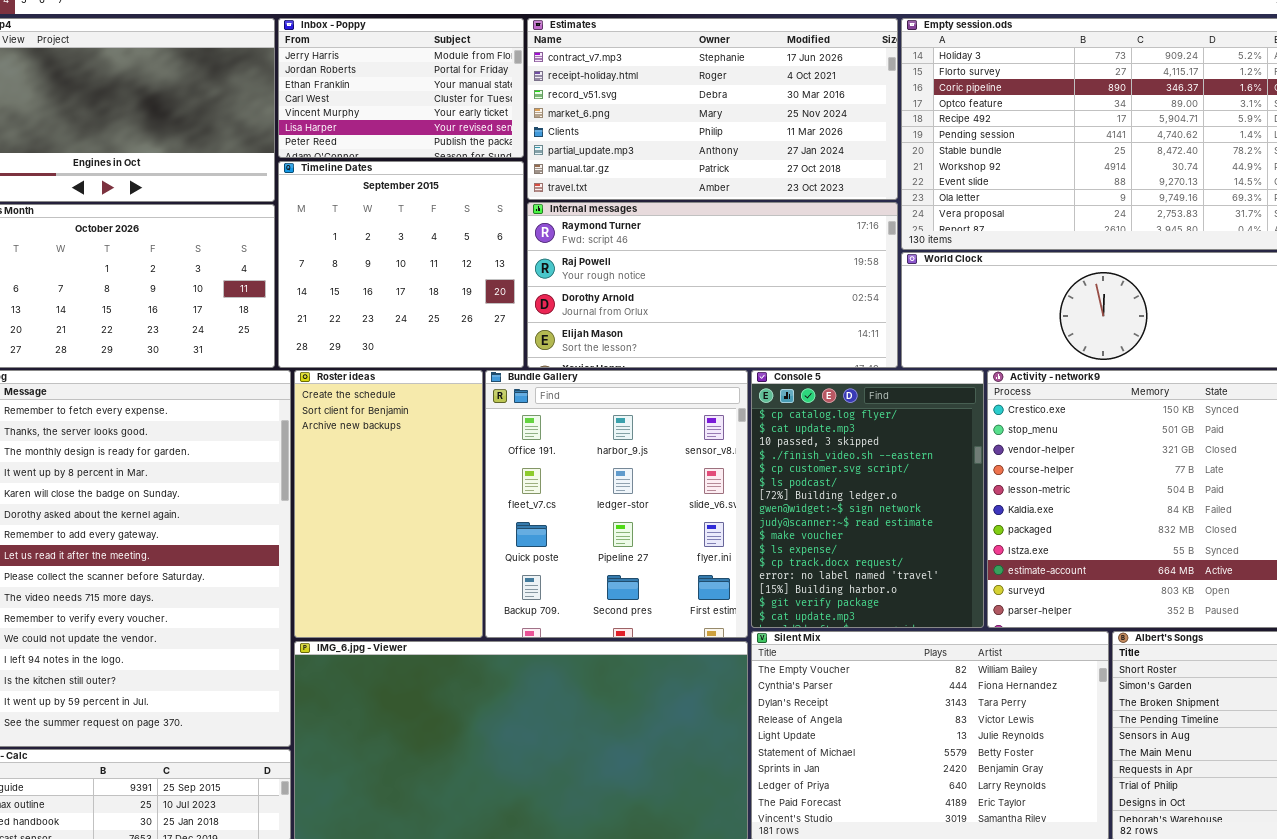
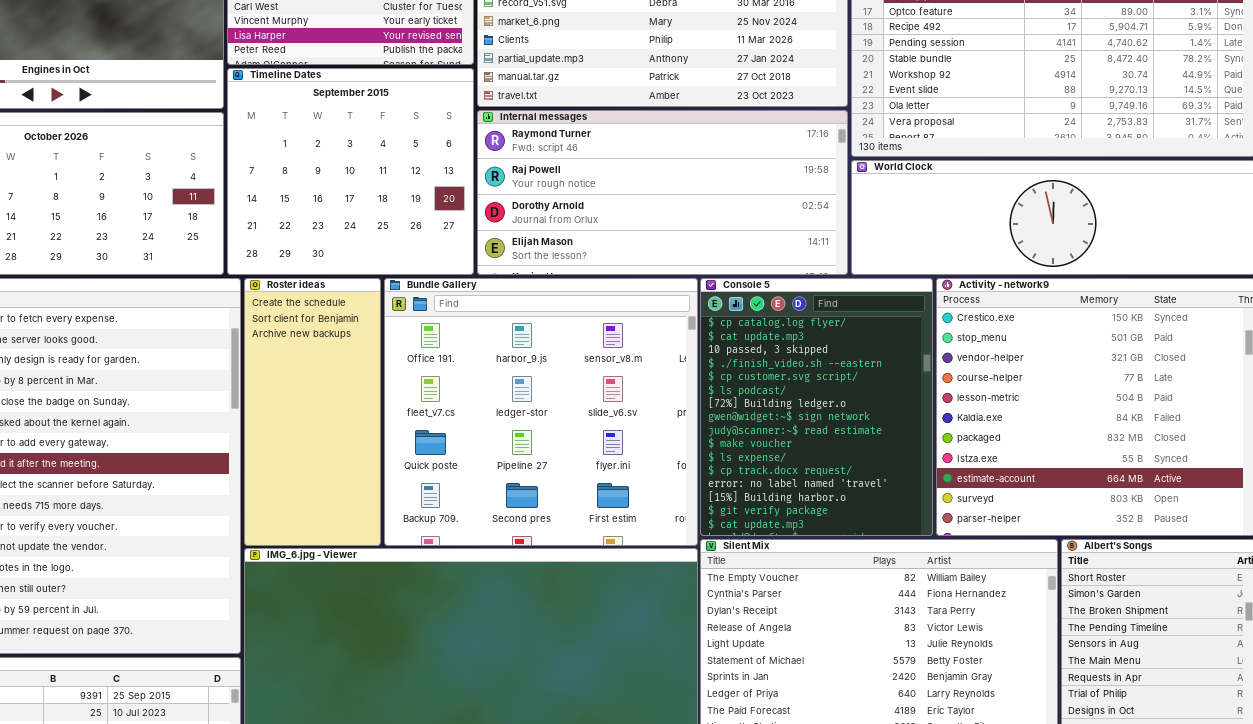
Roster ideas: [294,370,483,638] -> [244,278,381,546], resized
Bundle Gallery: [485,370,748,638] -> [384,278,698,546], resized

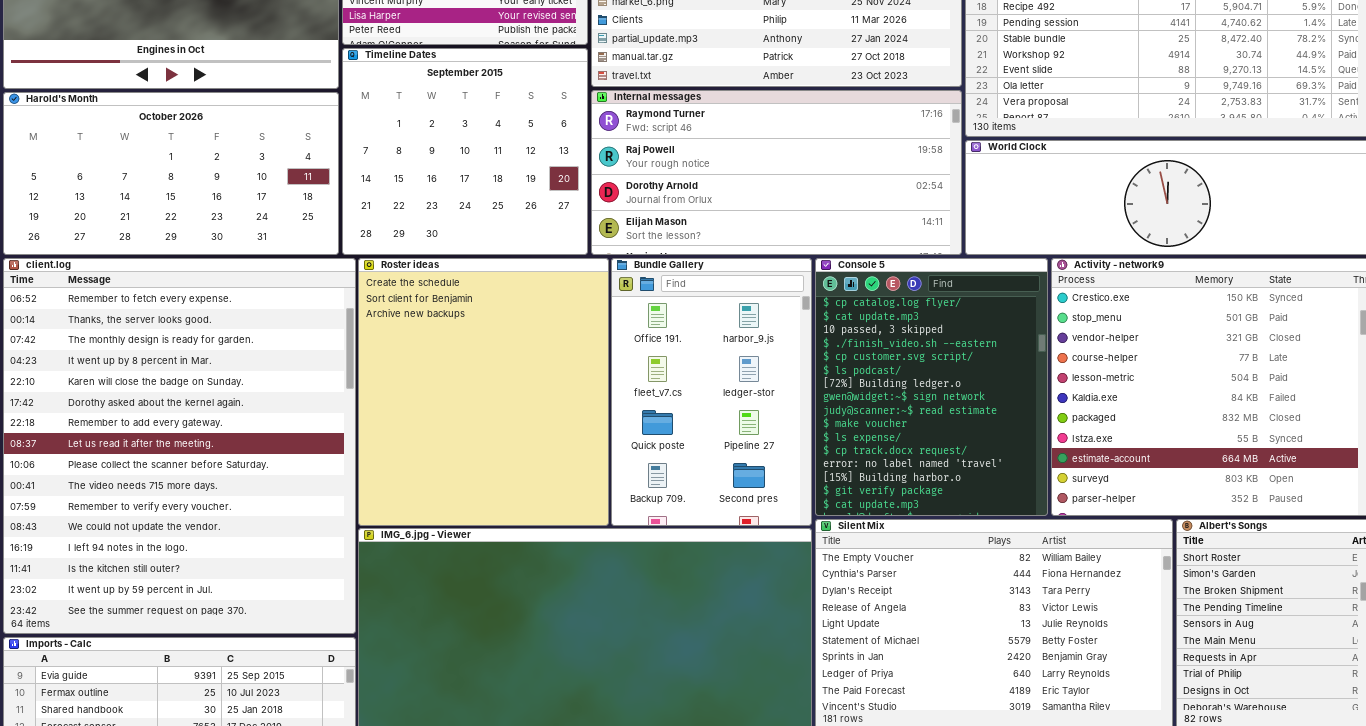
Roster ideas: [244,278,381,546] -> [358,258,609,526], resized
Bundle Gallery: [384,278,698,546] -> [611,258,812,526], resized

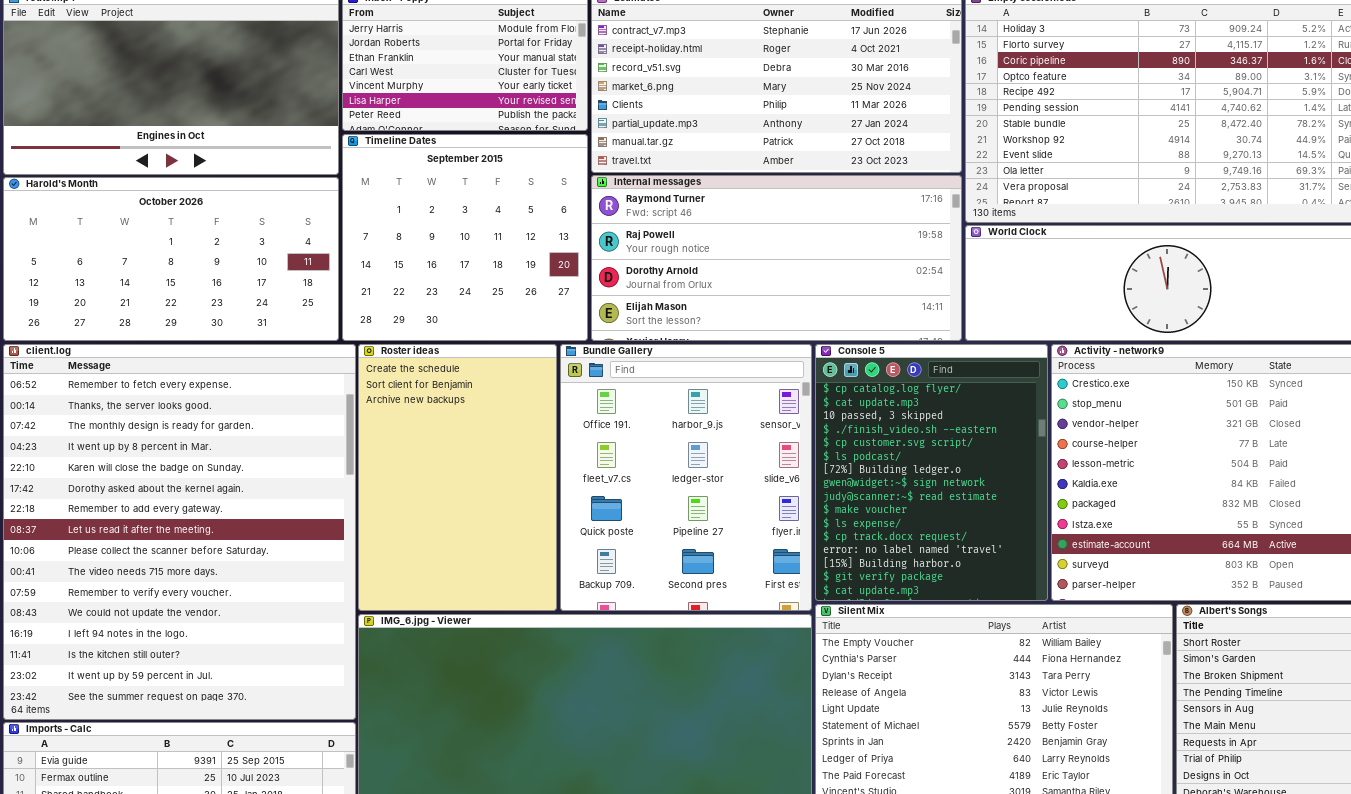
Roster ideas: [358,258,609,526] -> [358,344,557,611], resized
Bundle Gallery: [611,258,812,526] -> [560,344,812,611], resized

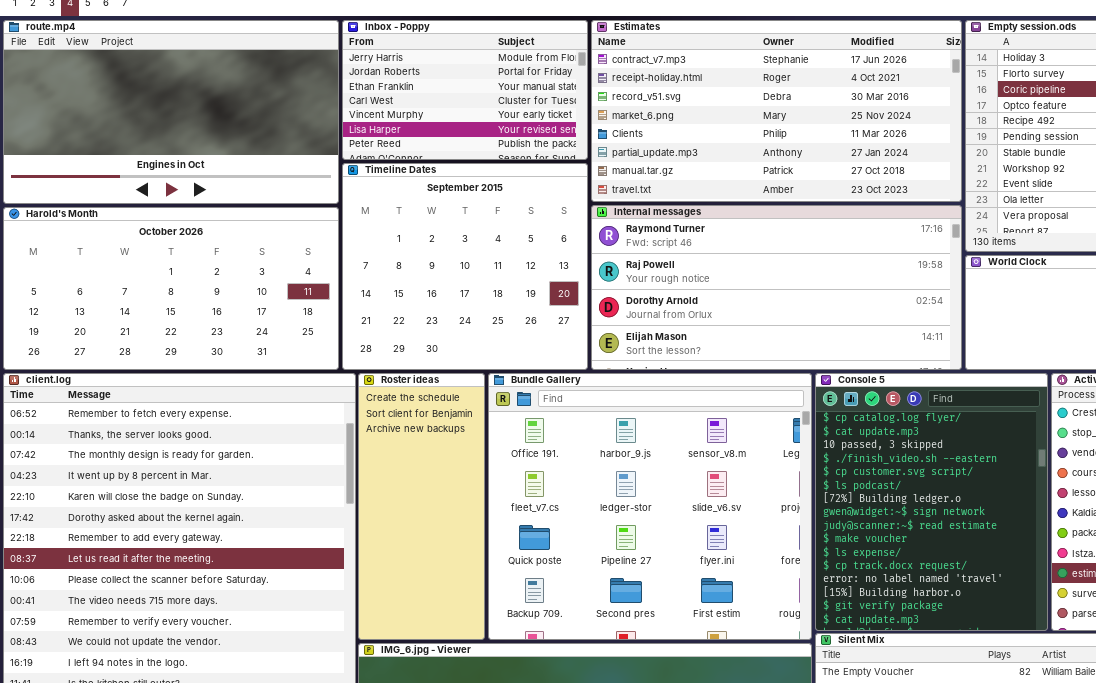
Roster ideas: [358,344,557,611] -> [358,373,485,640], resized
Bundle Gallery: [560,344,812,611] -> [488,373,812,640], resized

